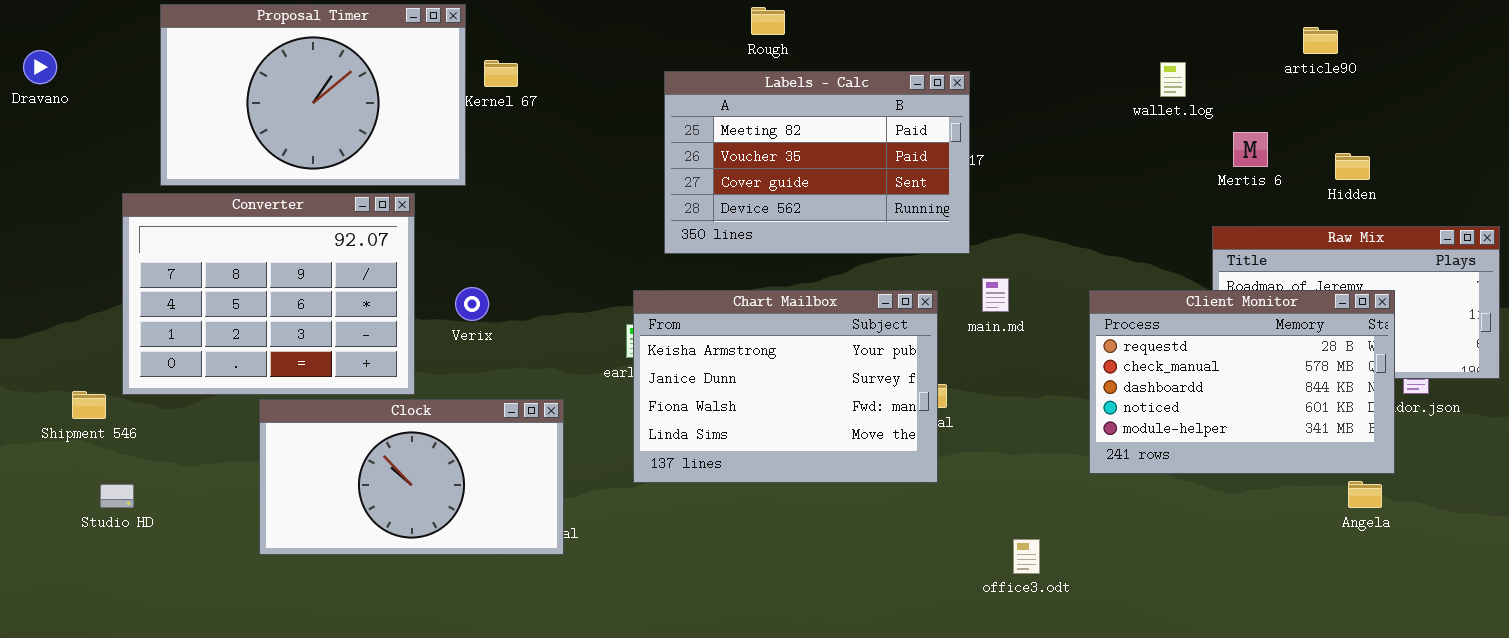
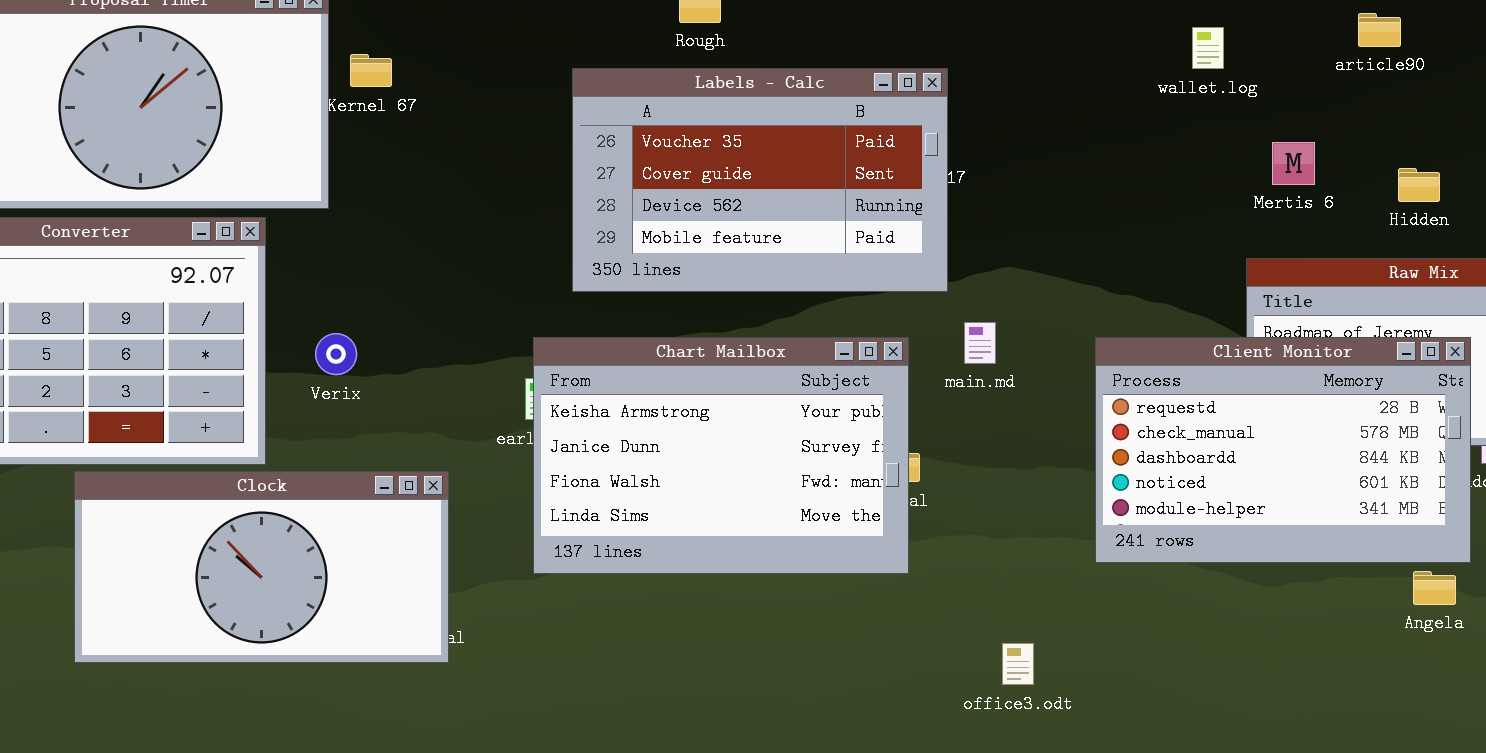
wallet.log: [1160,62,1186,97] -> [1192,27,1224,69], moved
Labels - Calc: [664,71,970,254] -> [572,68,948,292], scrolled down 1 row

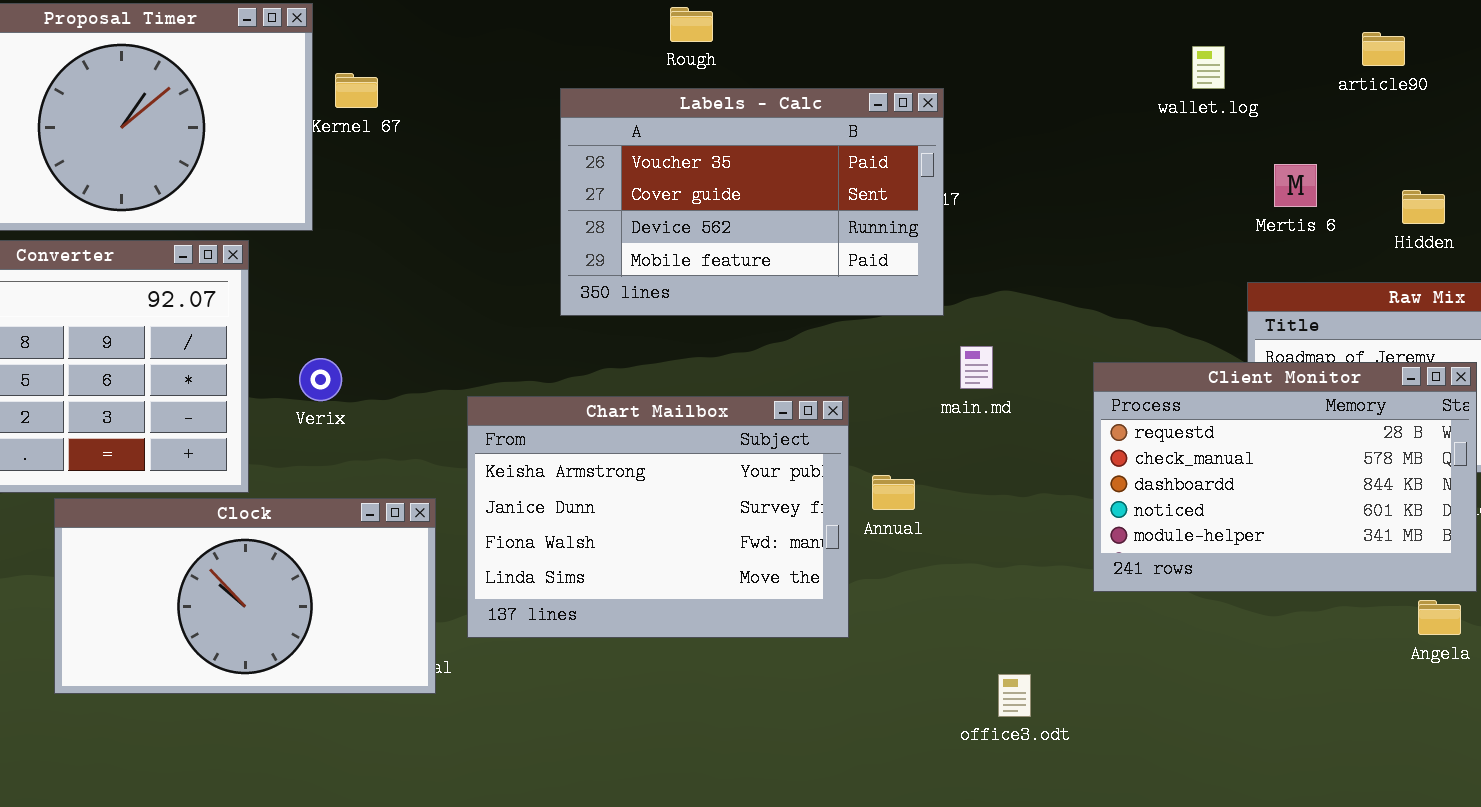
Chart Mailbox: [533,337,909,574] -> [467,396,849,638], moved

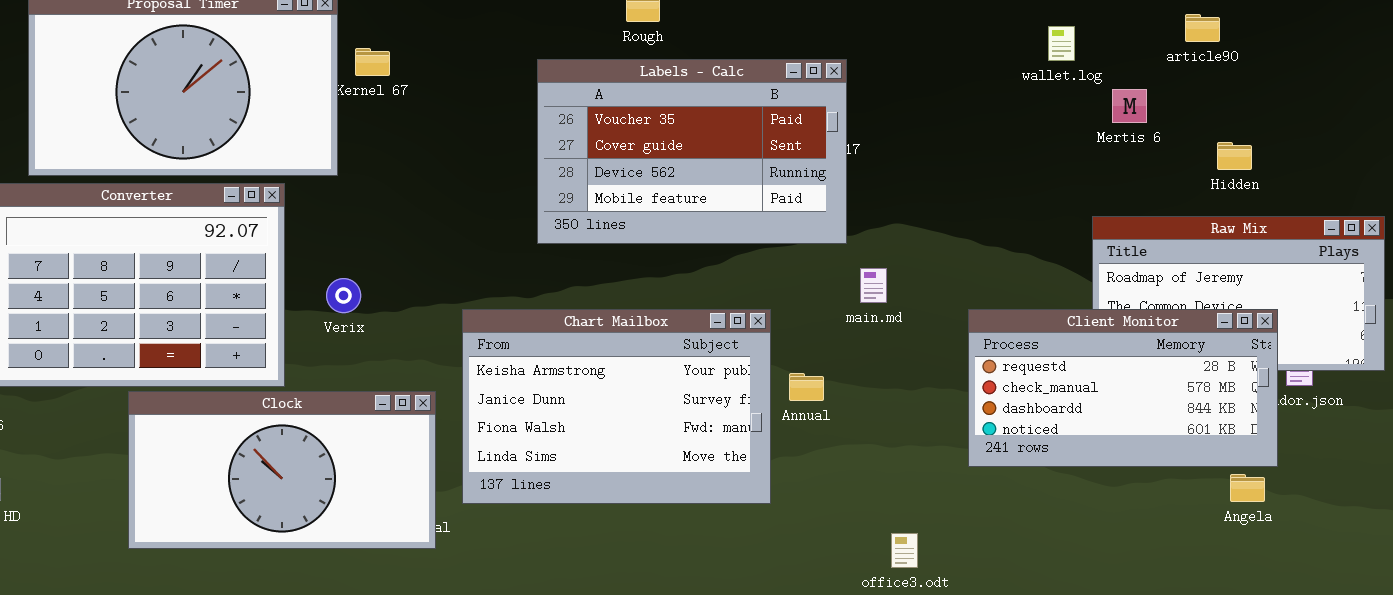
Mertis 6: [1274,164,1317,207] -> [1112,89,1147,123], moved
Client Monitor: [1093,362,1477,592] -> [968,309,1278,467], resized

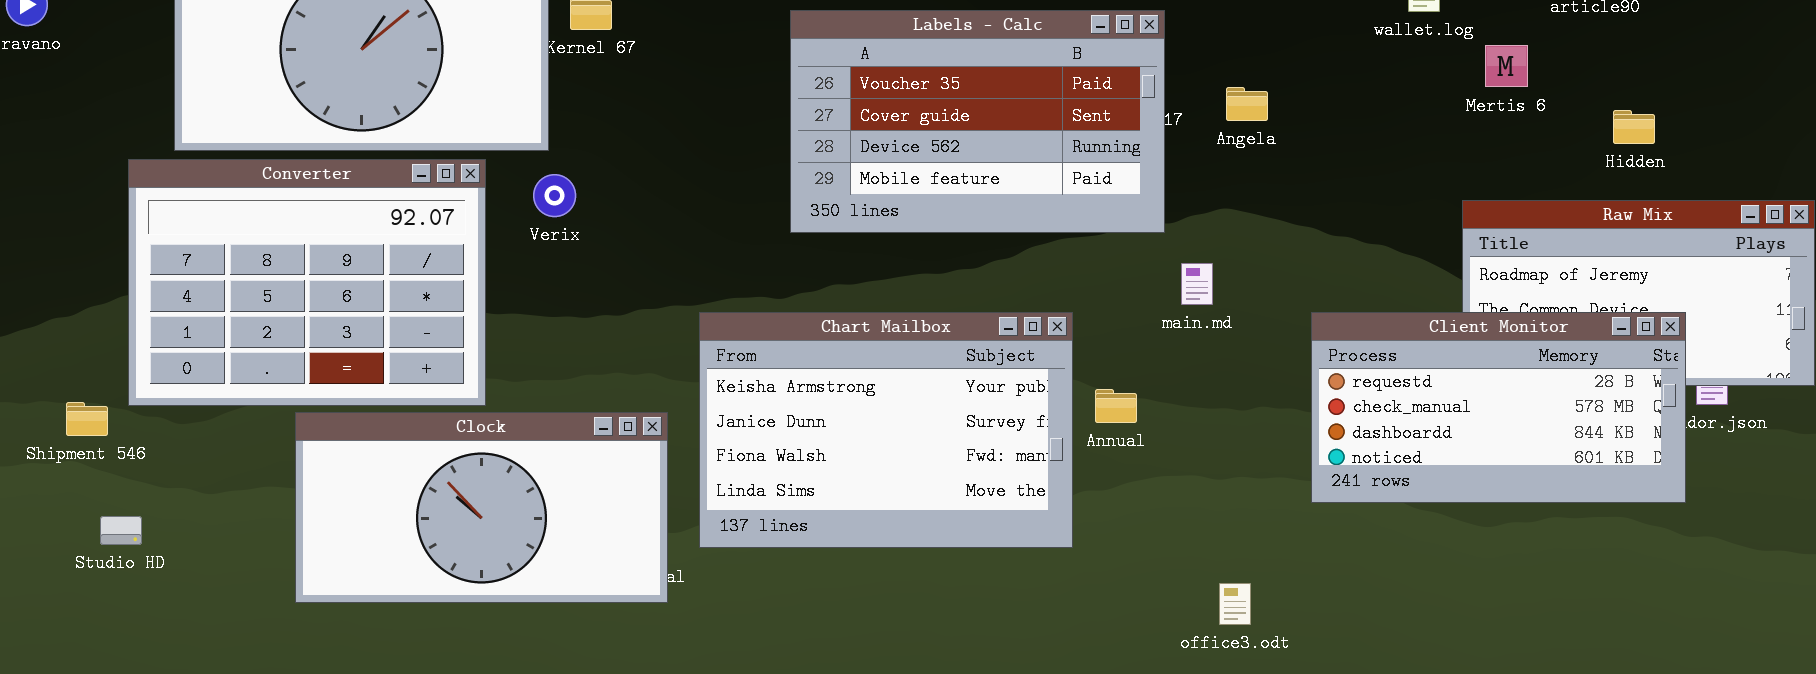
Verix: [326,278,361,313] -> [533,174,576,217], moved
Angela: [1230,474,1265,502] -> [1226,87,1268,121], moved

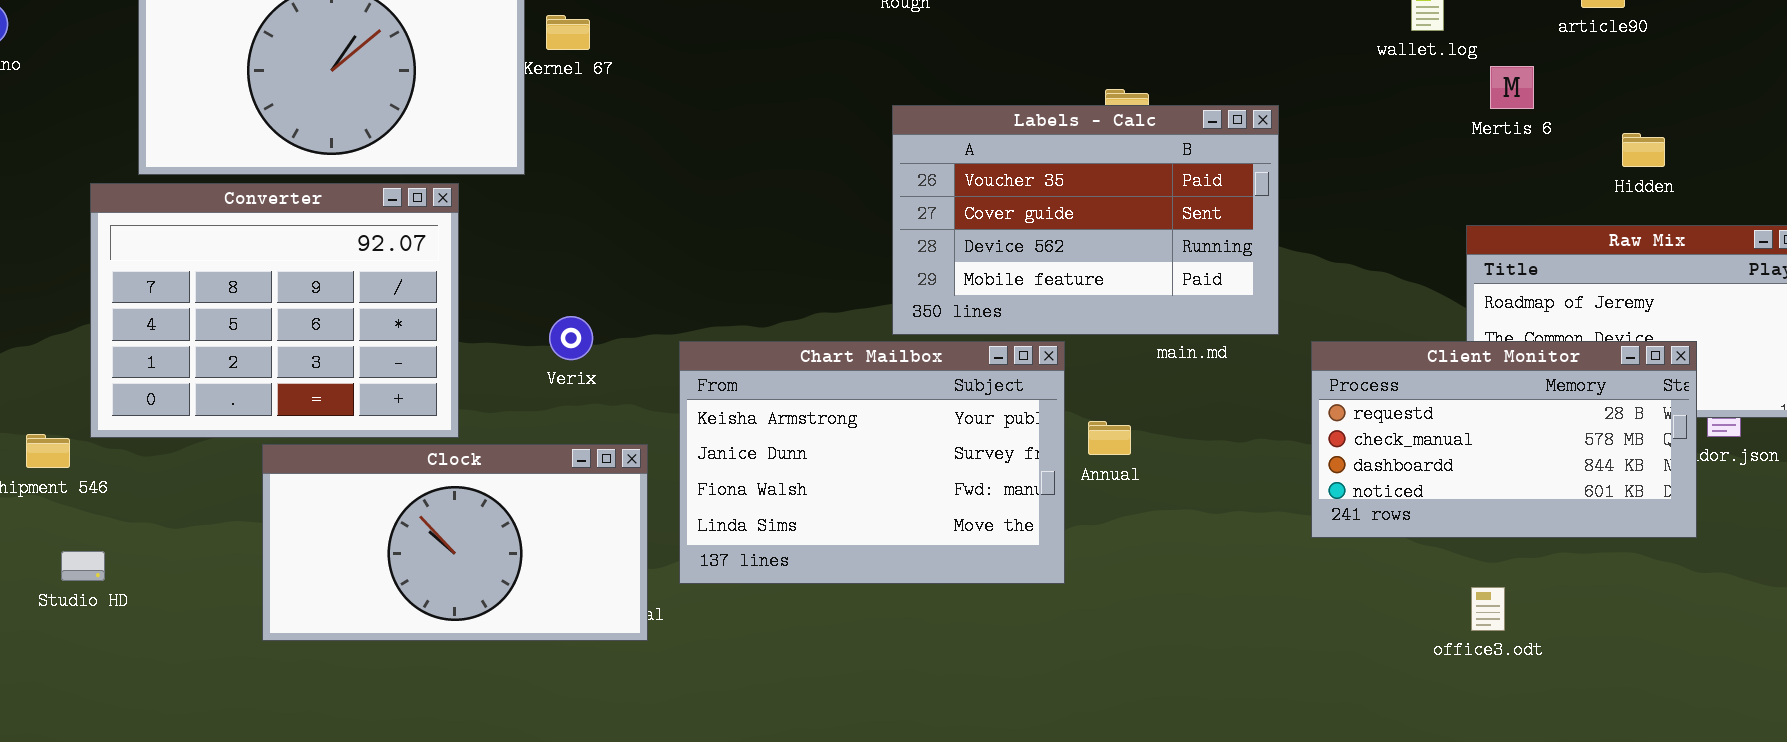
Labels - Calc: [790,10,1165,233] -> [892,105,1279,335], moved
Verix: [533,174,576,217] -> [549,316,593,360], moved
office3.odt: [1219,583,1251,625] -> [1471,587,1505,631], moved

